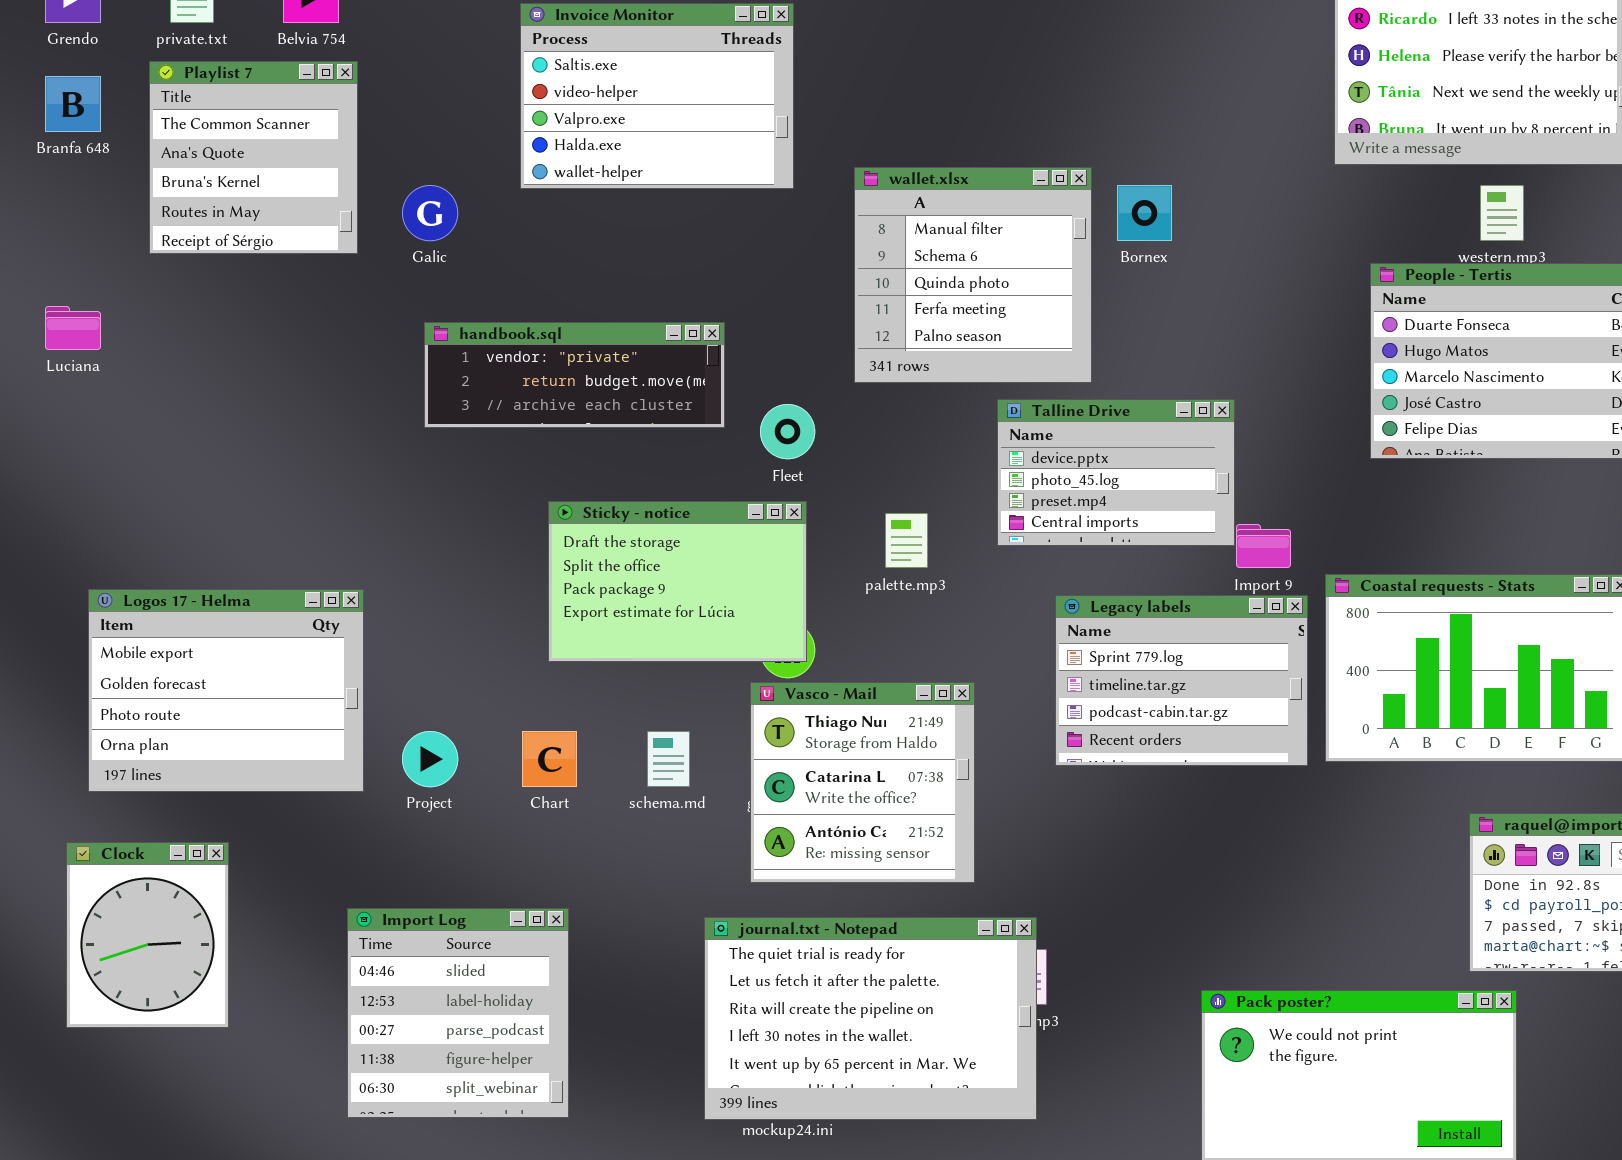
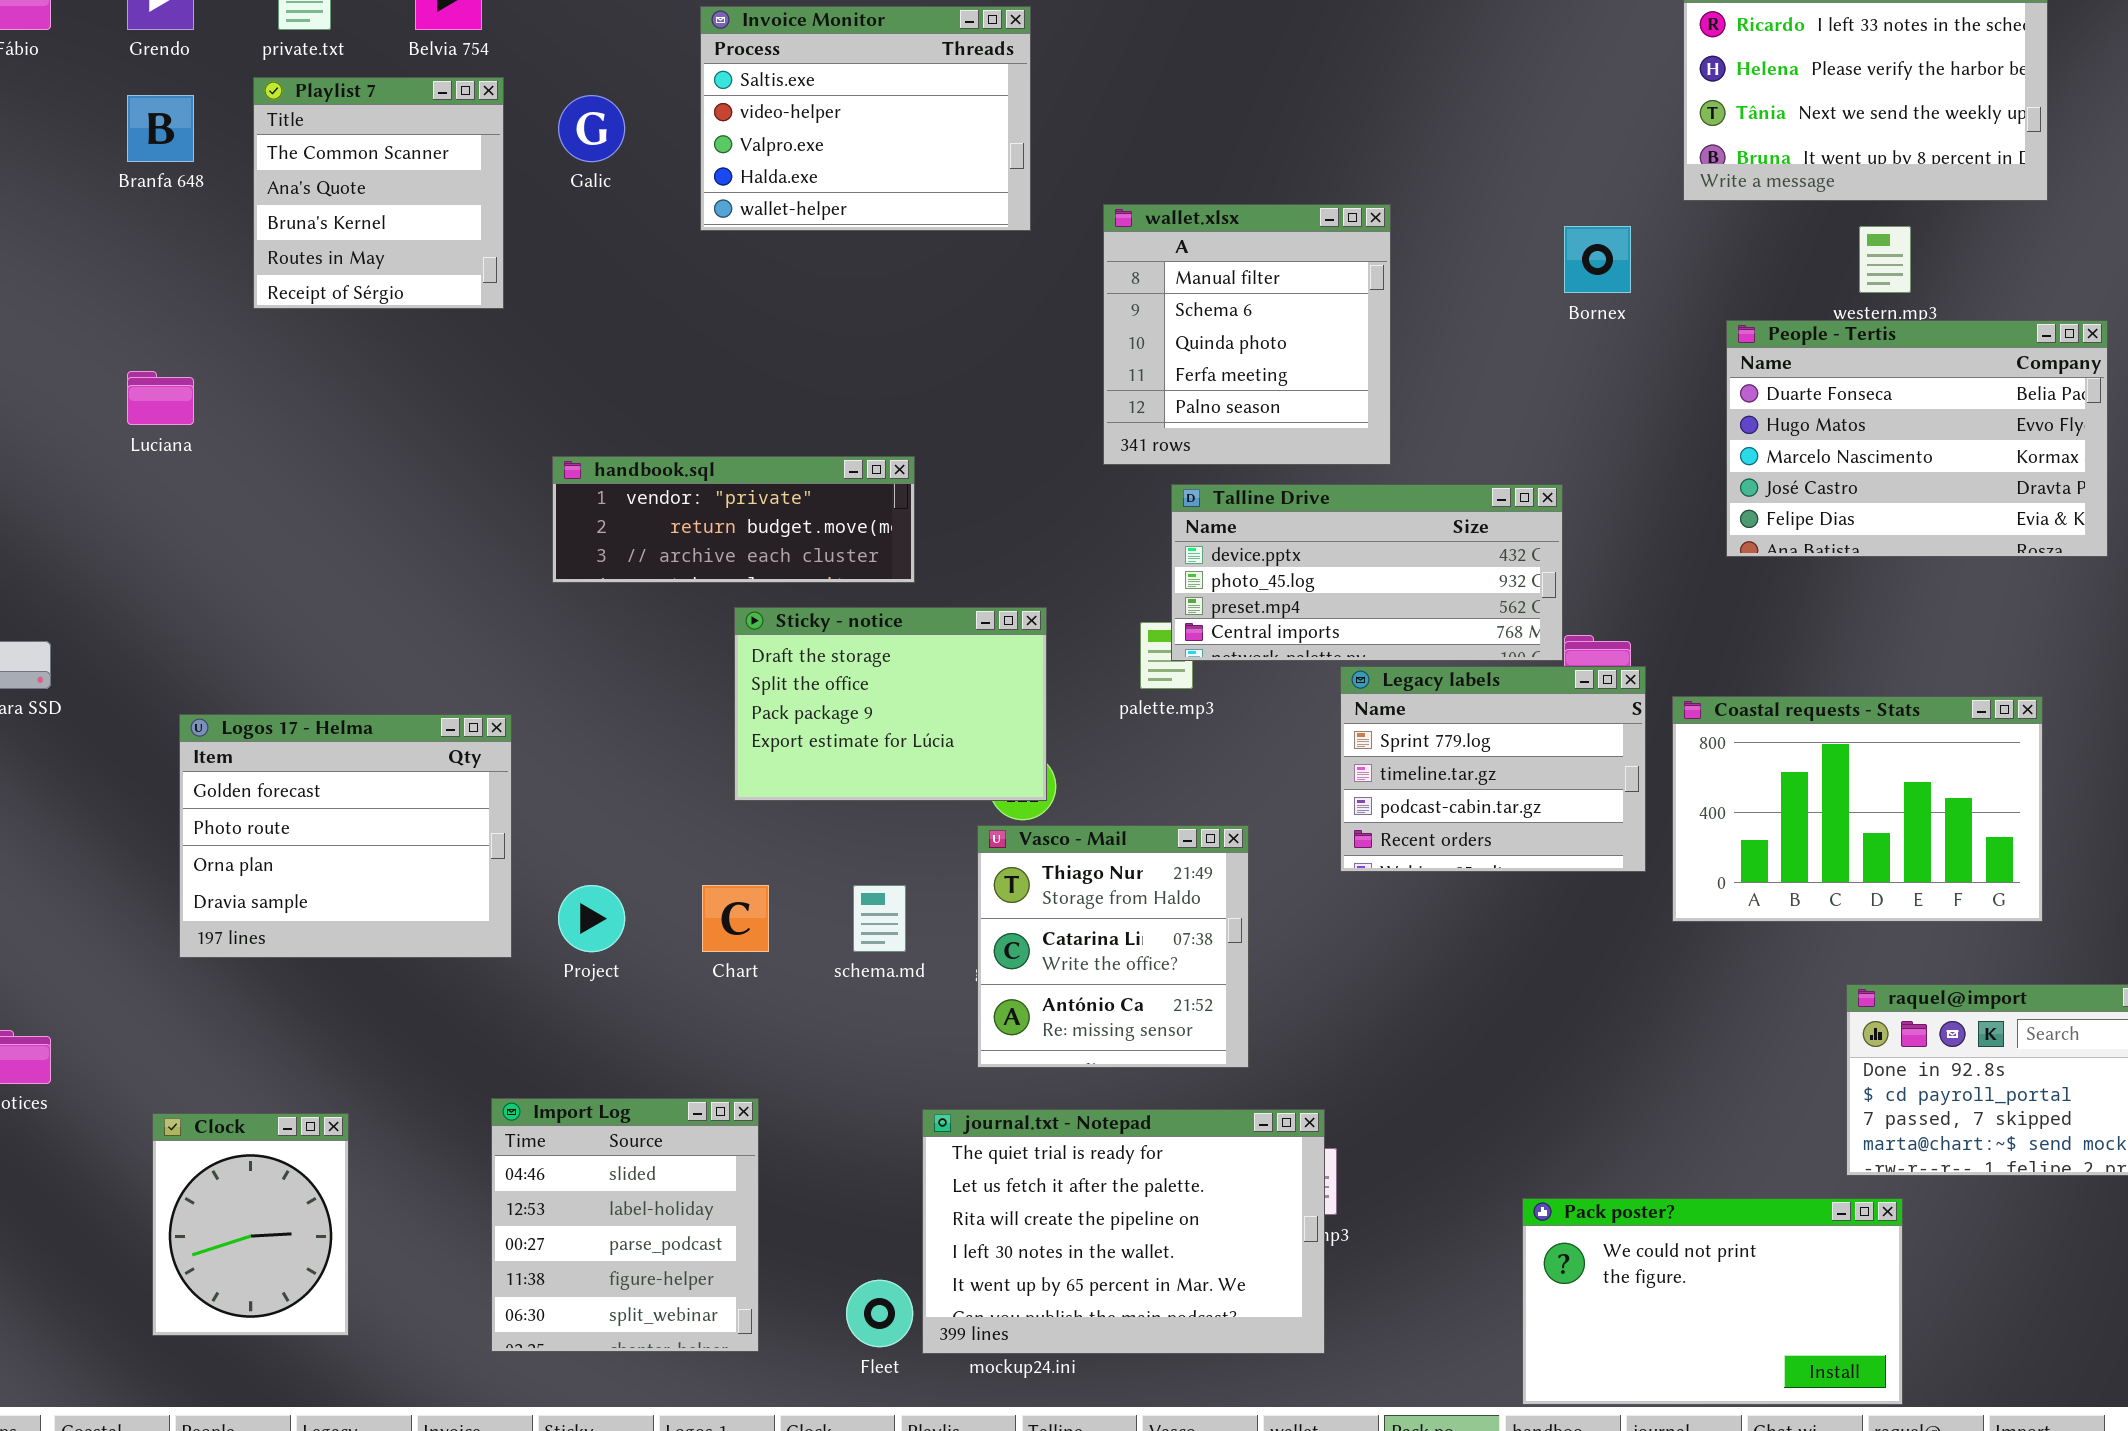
Galic: [402,185,458,241] -> [558,95,625,162], moved
Bornex: [1117,185,1172,241] -> [1564,226,1631,293], moved
handbook.sql: [424,322,725,428] -> [552,456,915,583], moved
Talline Drive: [997,399,1235,546] -> [1171,484,1563,661], resized
Fleet: [760,404,815,459] -> [846,1280,913,1347], moved
Logos 17 - Helma: [88,589,364,792] -> [179,714,512,958], scrolled down 1 row
Legacy labels: [1055,595,1308,766] -> [1340,666,1646,872], moved
Clock: [66,842,229,1028] -> [152,1113,349,1336], moved

